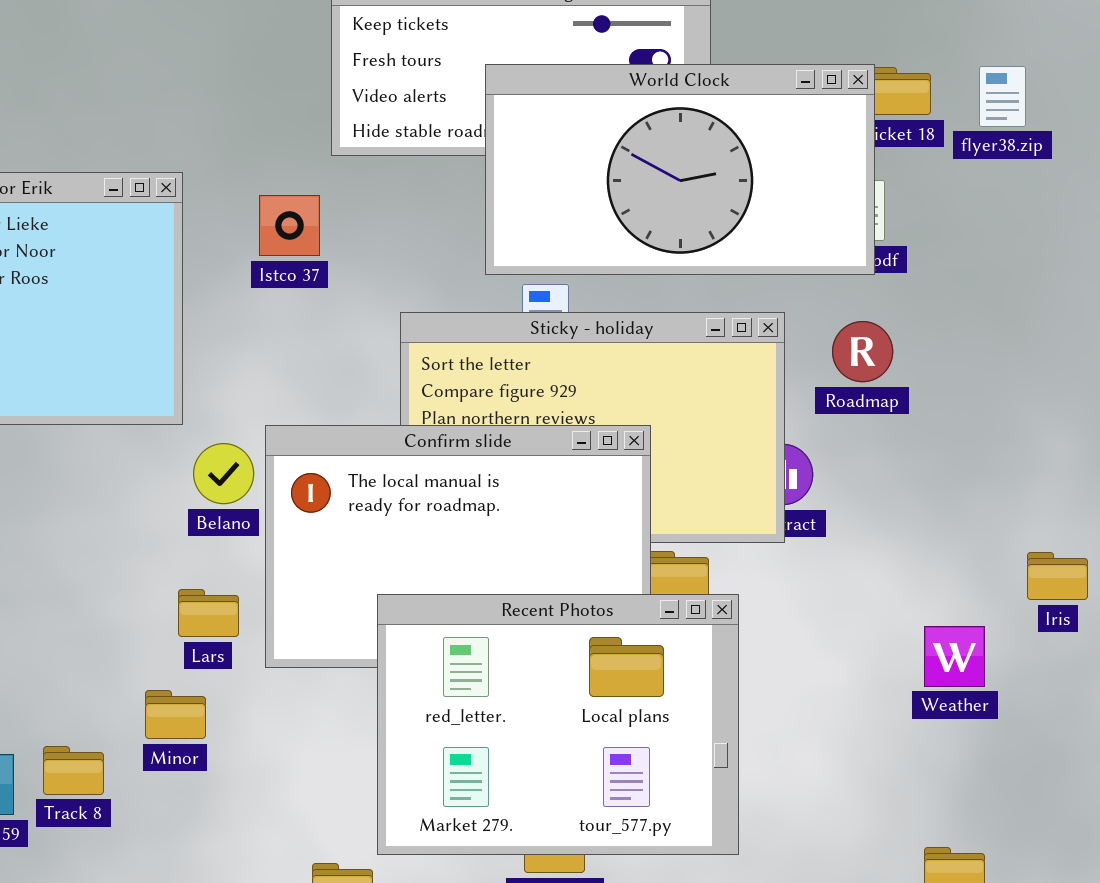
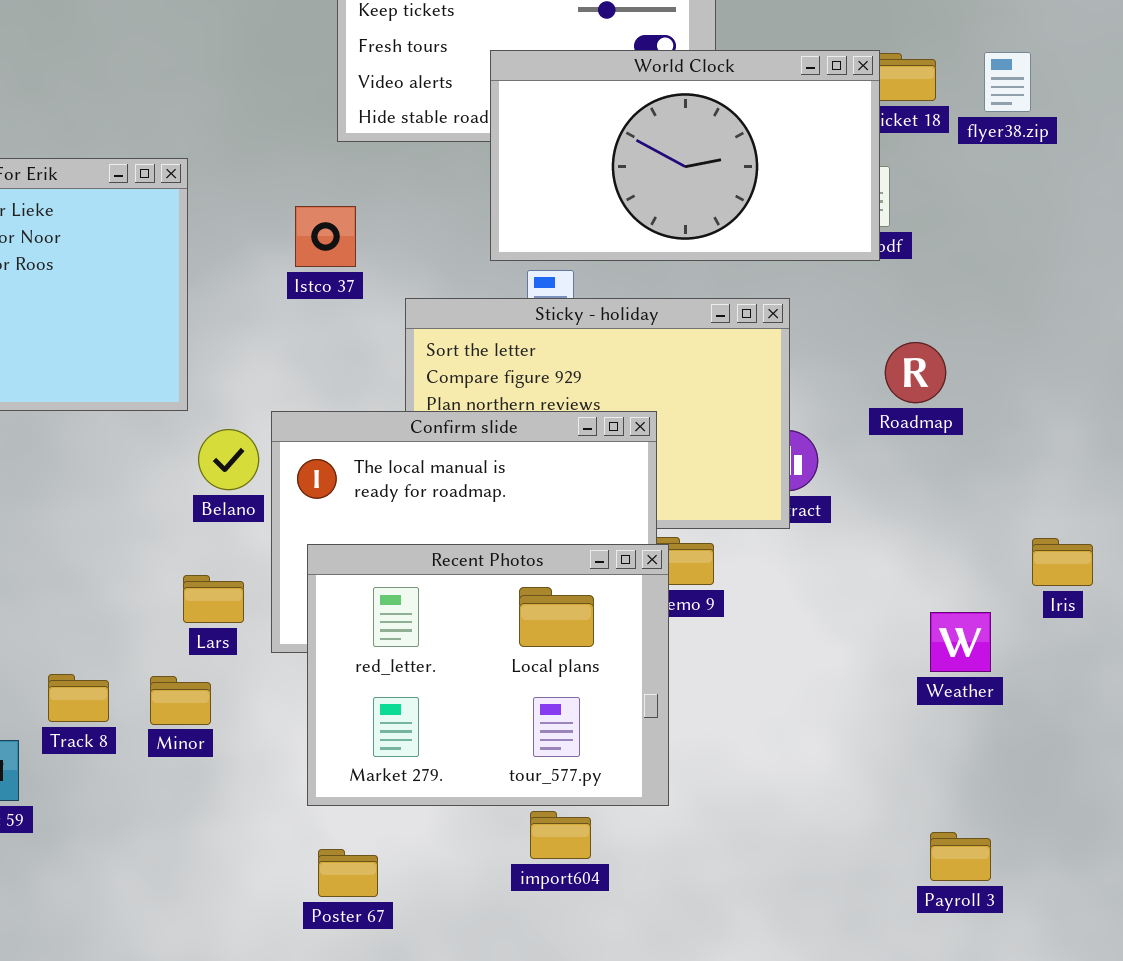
Istco 37: [259,195,320,256] -> [295,206,356,267], moved
Roadmap: [832,321,893,382] -> [885,342,946,403], moved
Recent Photos: [377,594,739,855] -> [307,544,669,806], moved
Track 8: [43,746,104,795] -> [48,674,109,722], moved

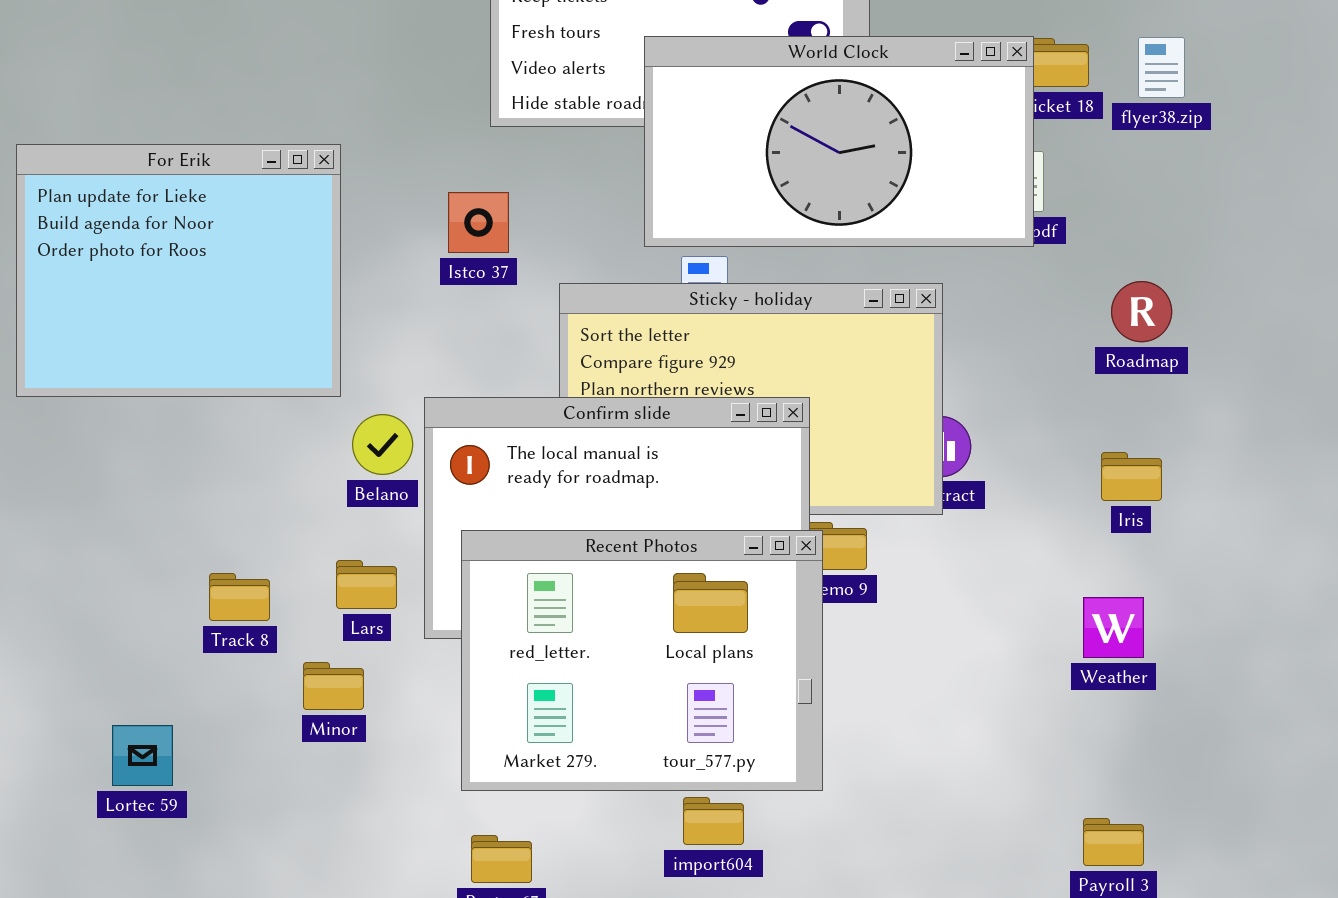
Roadmap: [885,342,946,403] -> [1111,281,1172,342], moved
Iris: [1032,538,1093,586] -> [1101,452,1162,501], moved
Track 8: [48,674,109,722] -> [209,573,270,621], moved

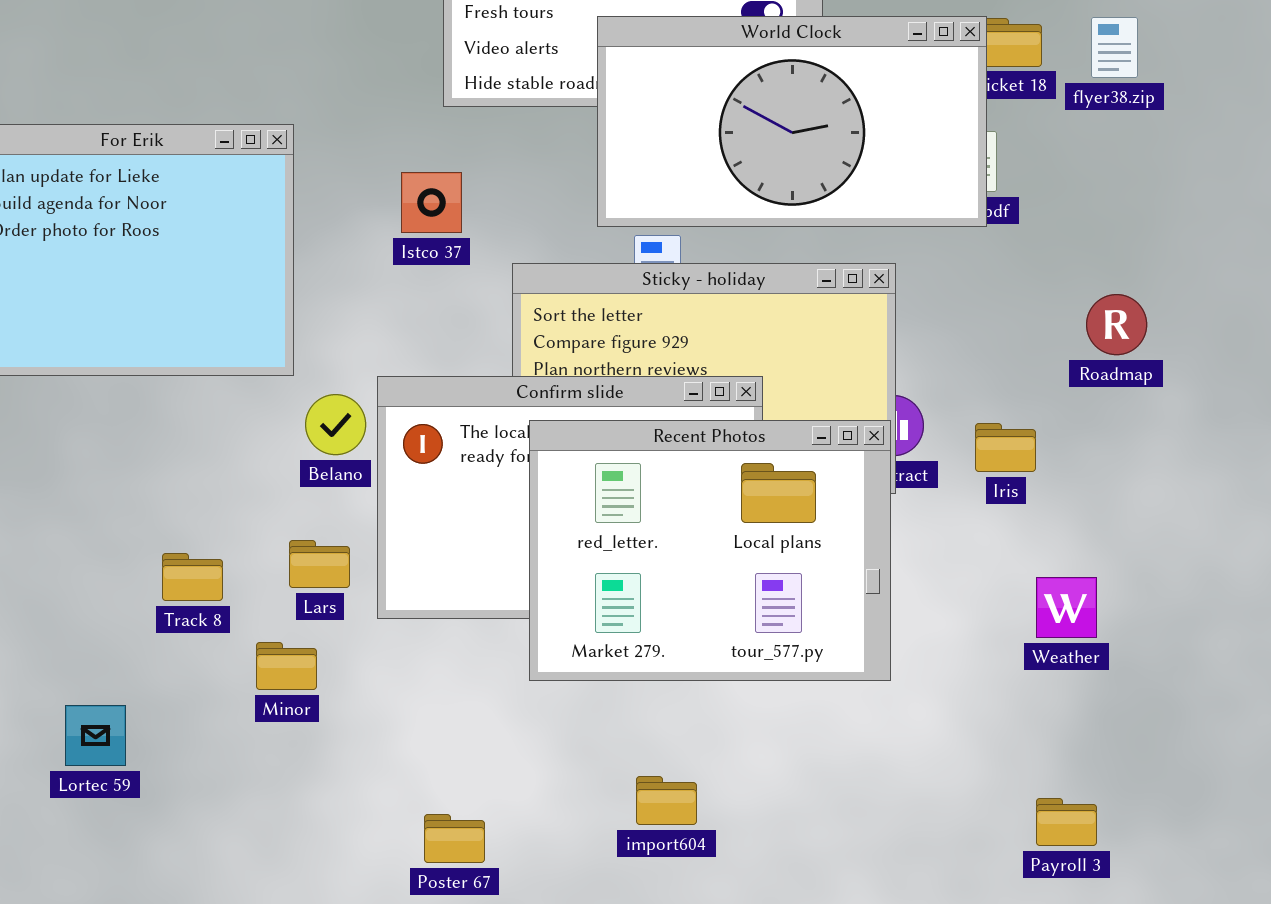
Roadmap: [1111,281,1172,342] -> [1086,294,1147,355], moved
Iris: [1101,452,1162,501] -> [975,423,1036,472], moved
Recent Photos: [461,530,823,791] -> [529,420,891,681], moved

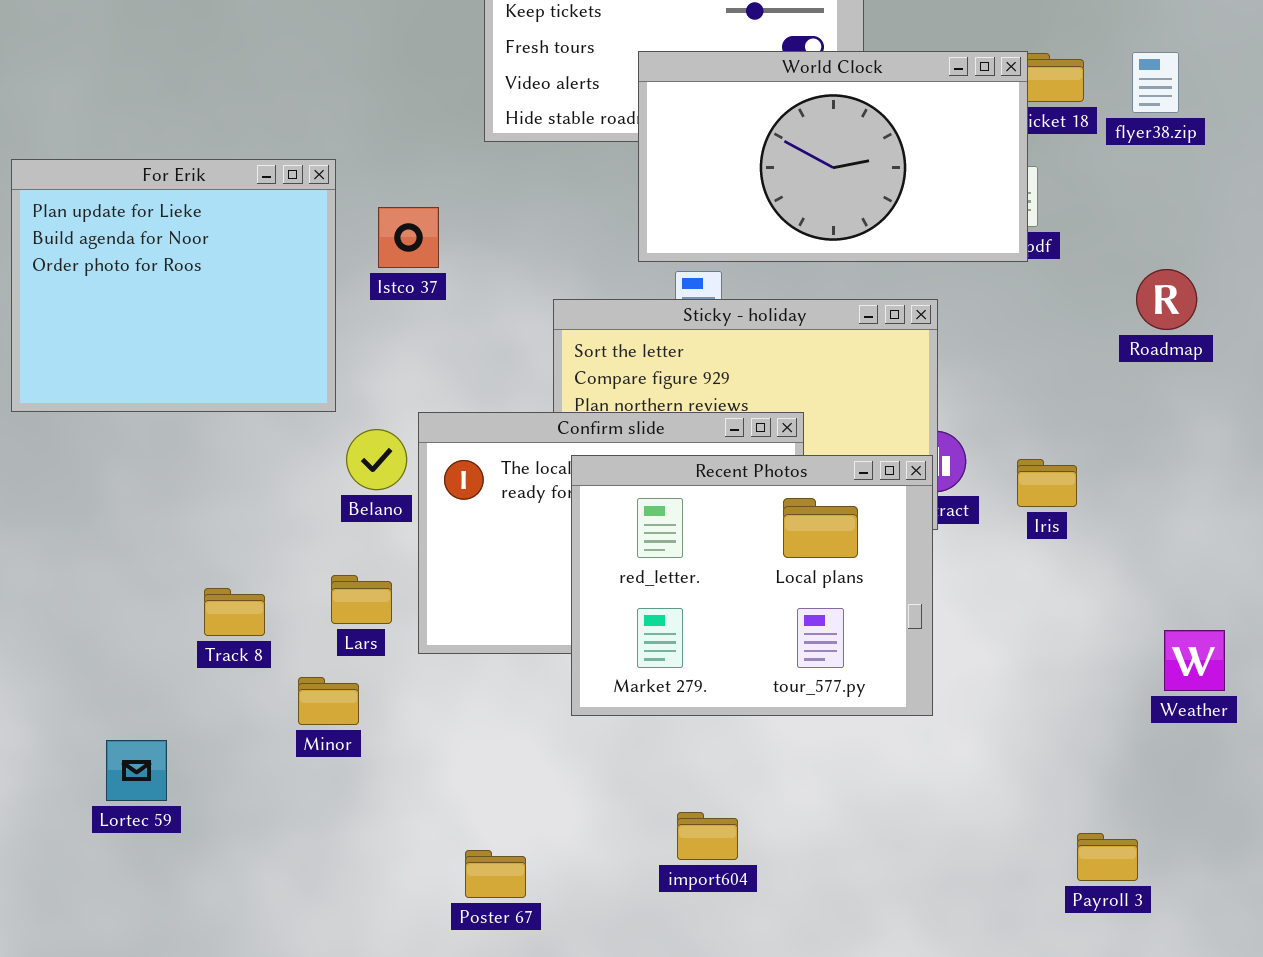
Istco 37: [401,172,462,233] -> [378,207,439,268], moved
Roadmap: [1086,294,1147,355] -> [1136,269,1197,330], moved
Weather: [1036,577,1097,638] -> [1164,630,1225,691], moved

